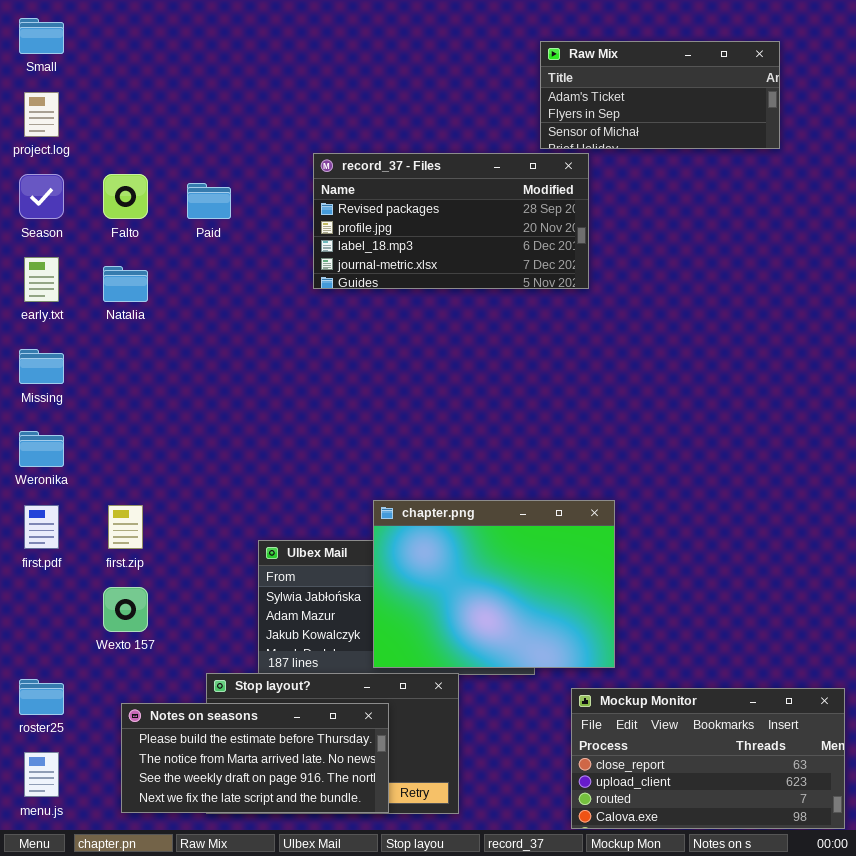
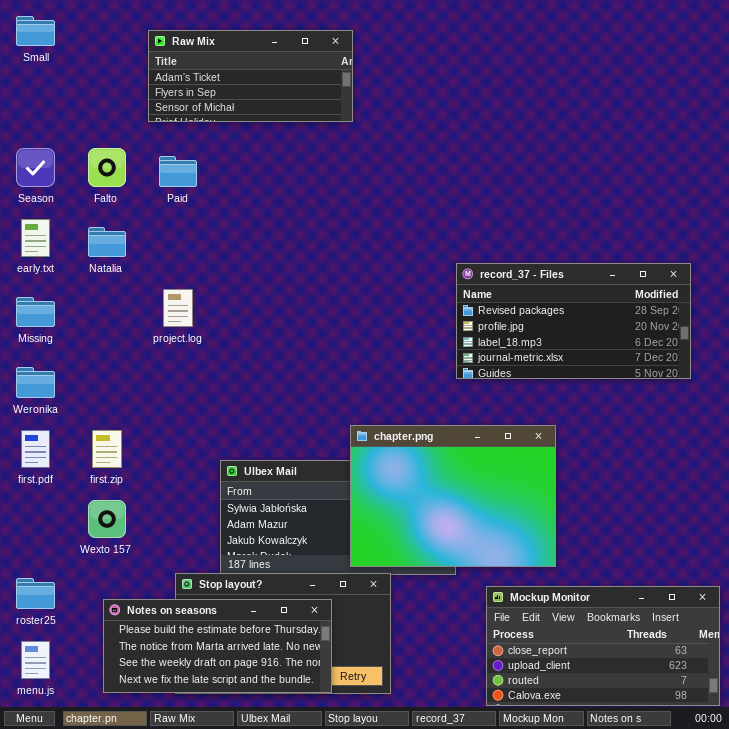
Raw Mix: [540,41,780,149] -> [148,30,353,122], moved
project.log: [24,92,59,137] -> [163,289,193,327], moved
record_37 - Files: [313,153,589,289] -> [456,263,691,379], moved
chapter.png: [373,500,615,668] -> [350,425,556,567], moved

